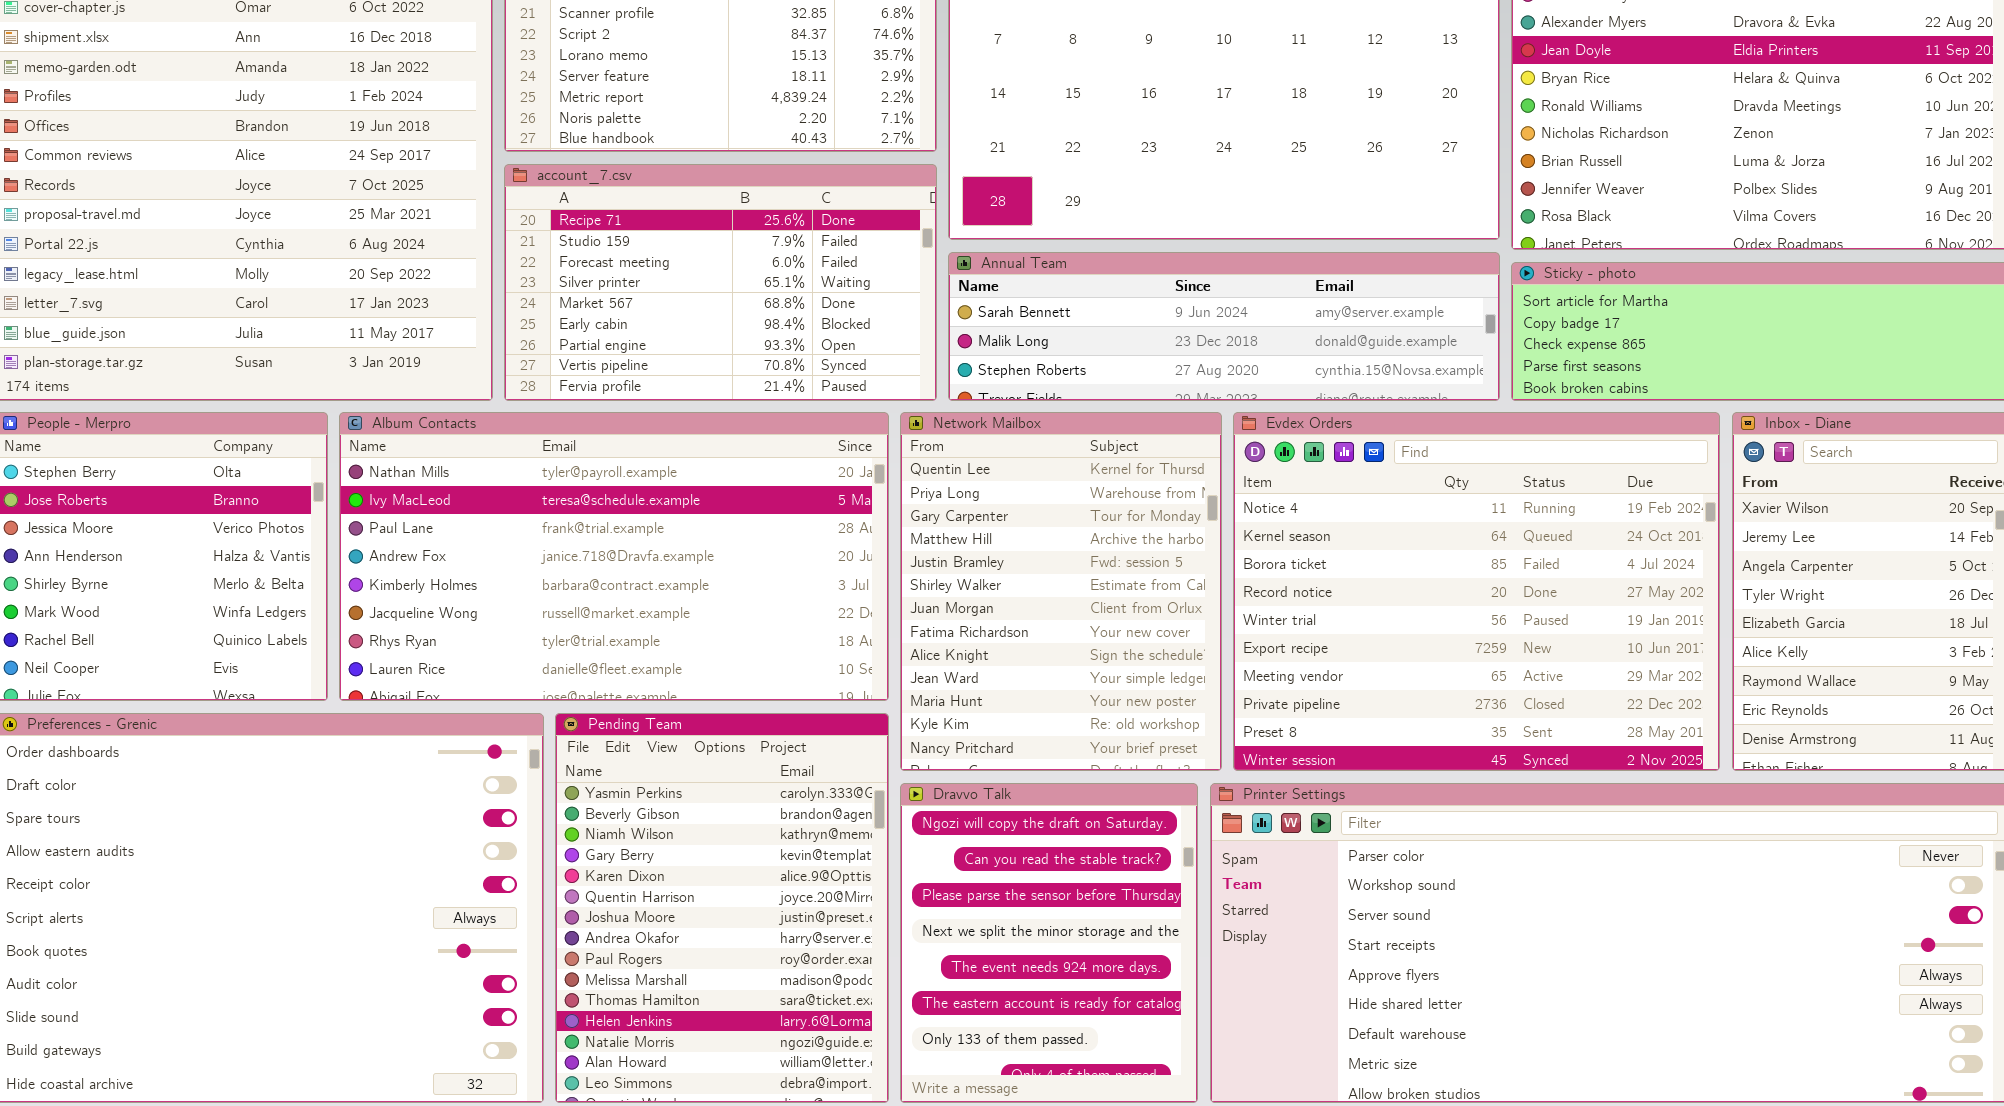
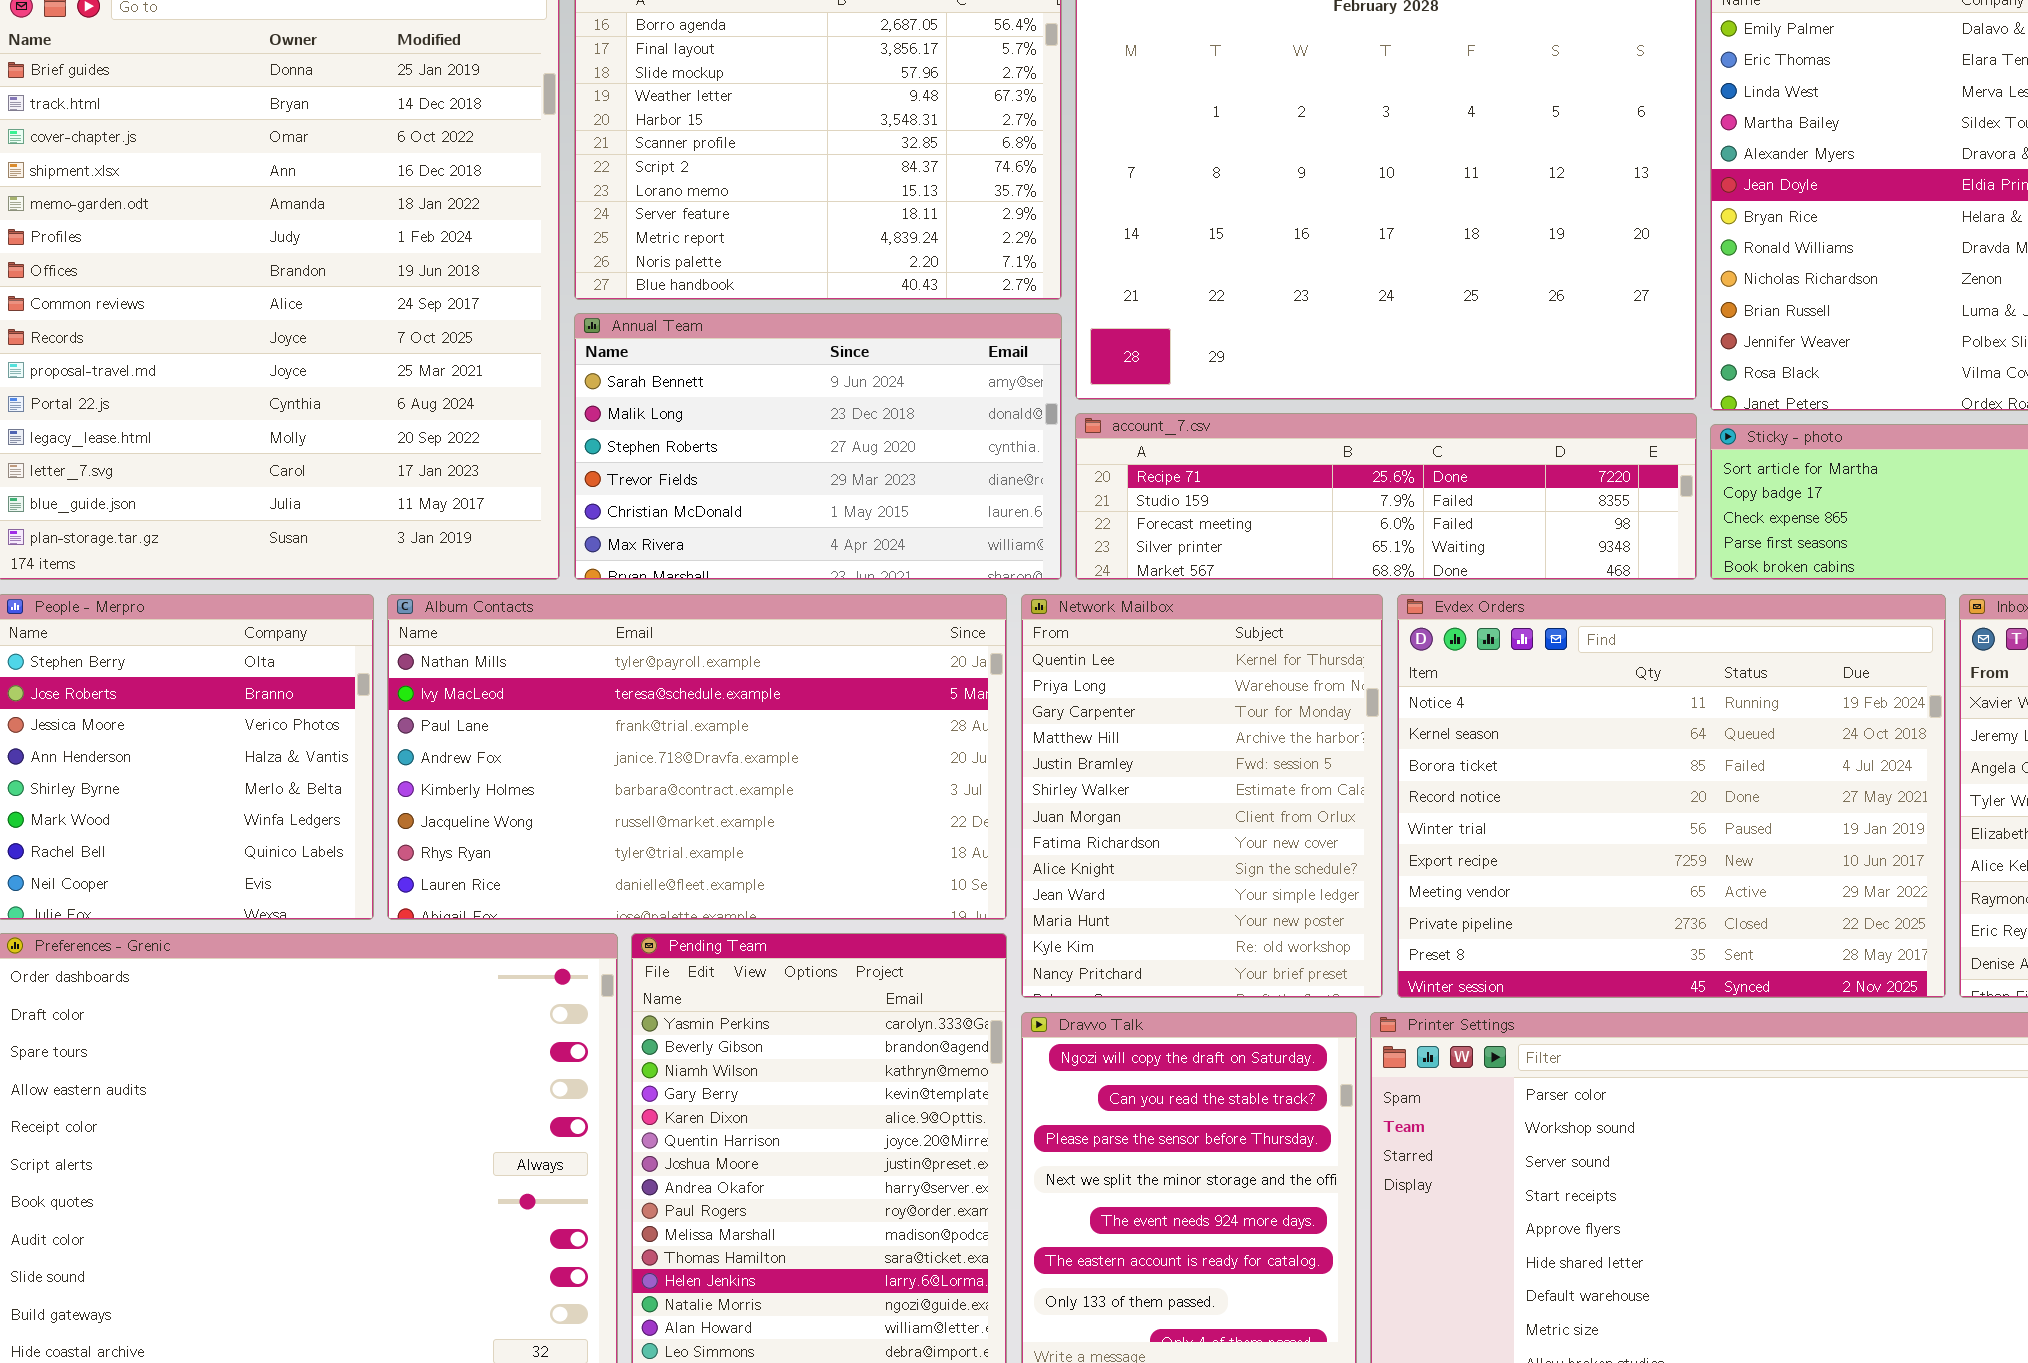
account_7.csv: [504,164,937,401] -> [1075,413,1697,580], moved, resized
Annual Team: [948,252,1500,401] -> [574,313,1062,580], moved, resized

